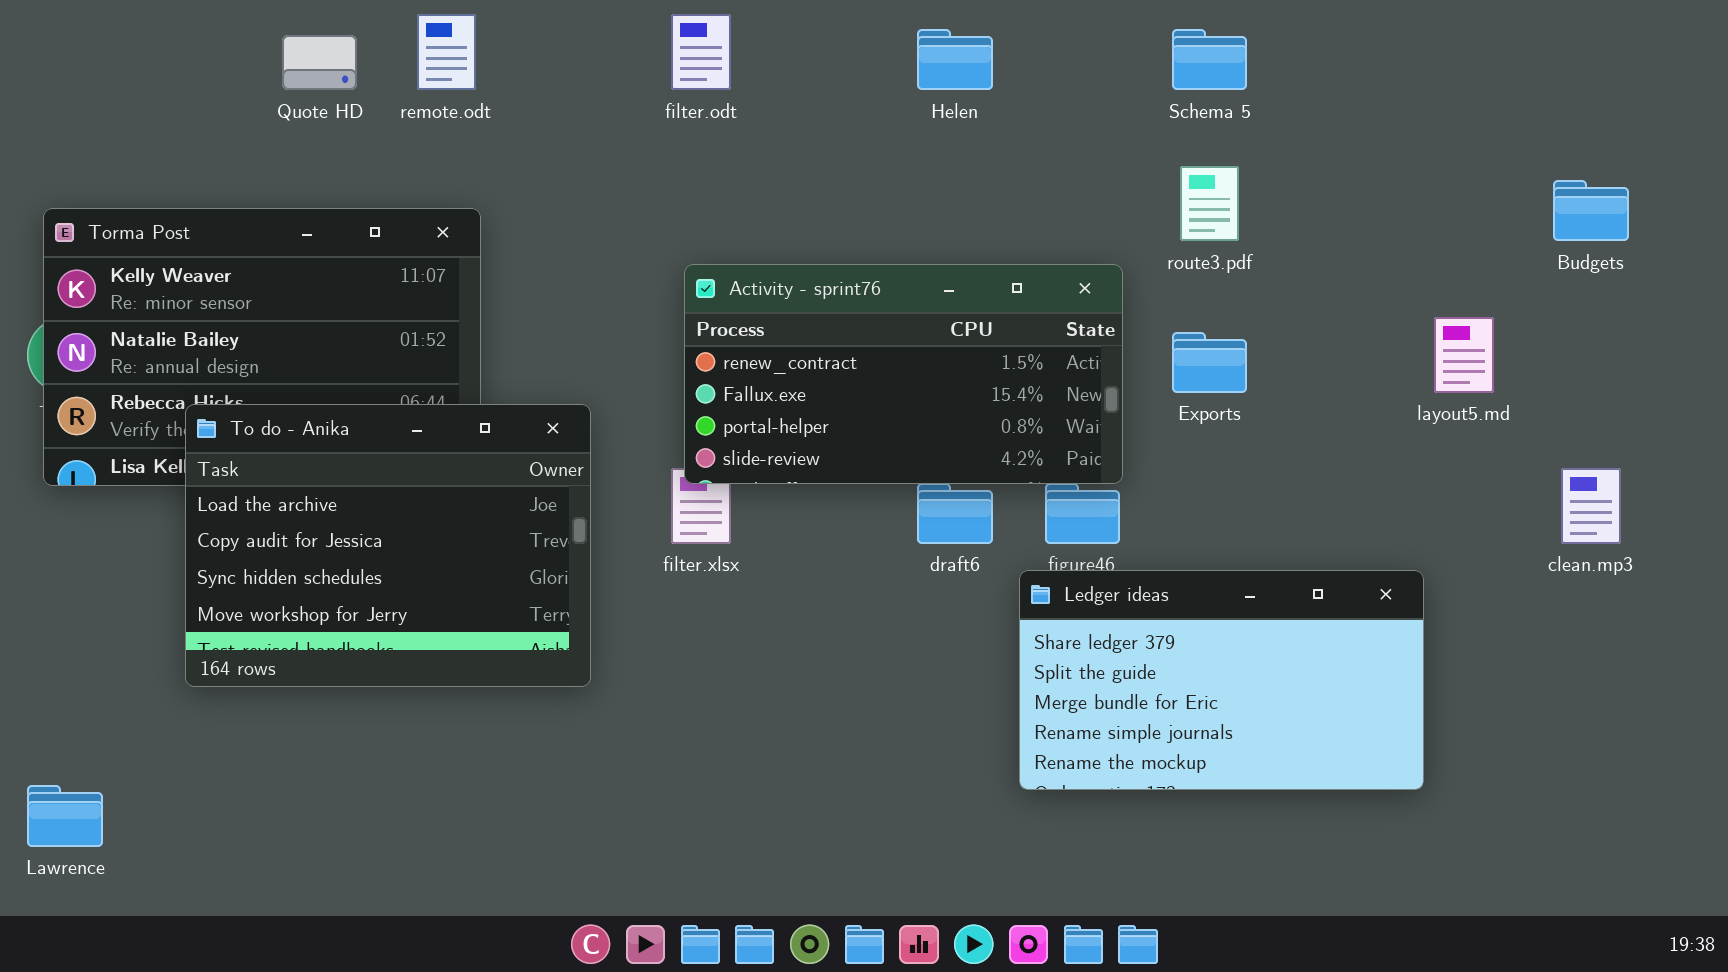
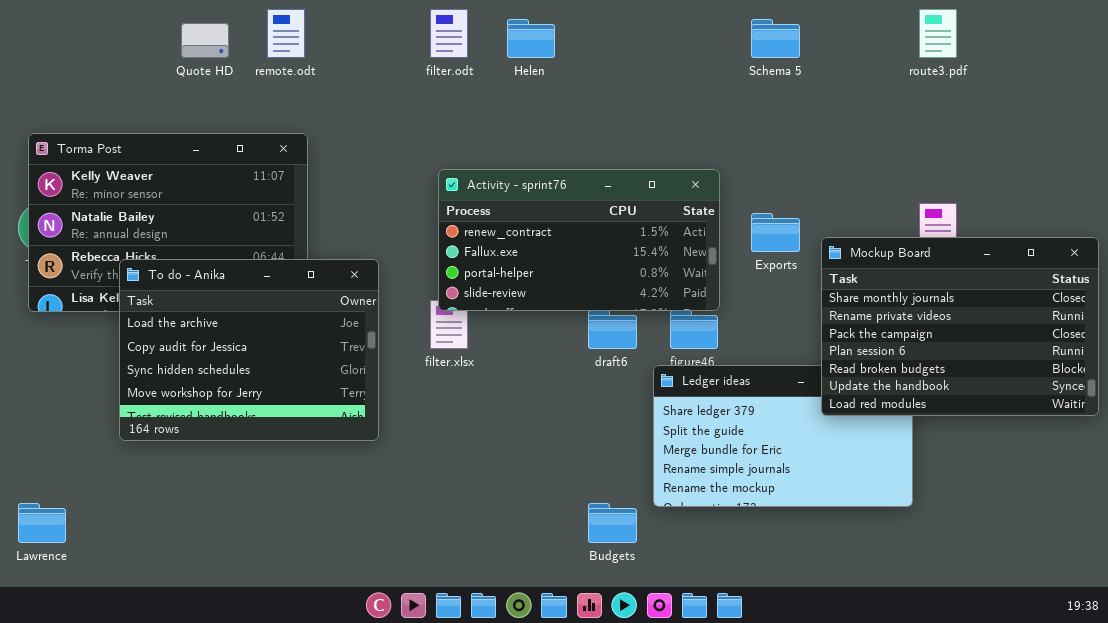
Helen: [917,29,993,90] -> [507,19,555,58], moved
route3.pdf: [1180,166,1239,241] -> [919,9,957,58], moved
Budgets: [1553,180,1629,241] -> [588,503,637,543], moved
Mockup Board: none -> [821,237,1099,416], opened

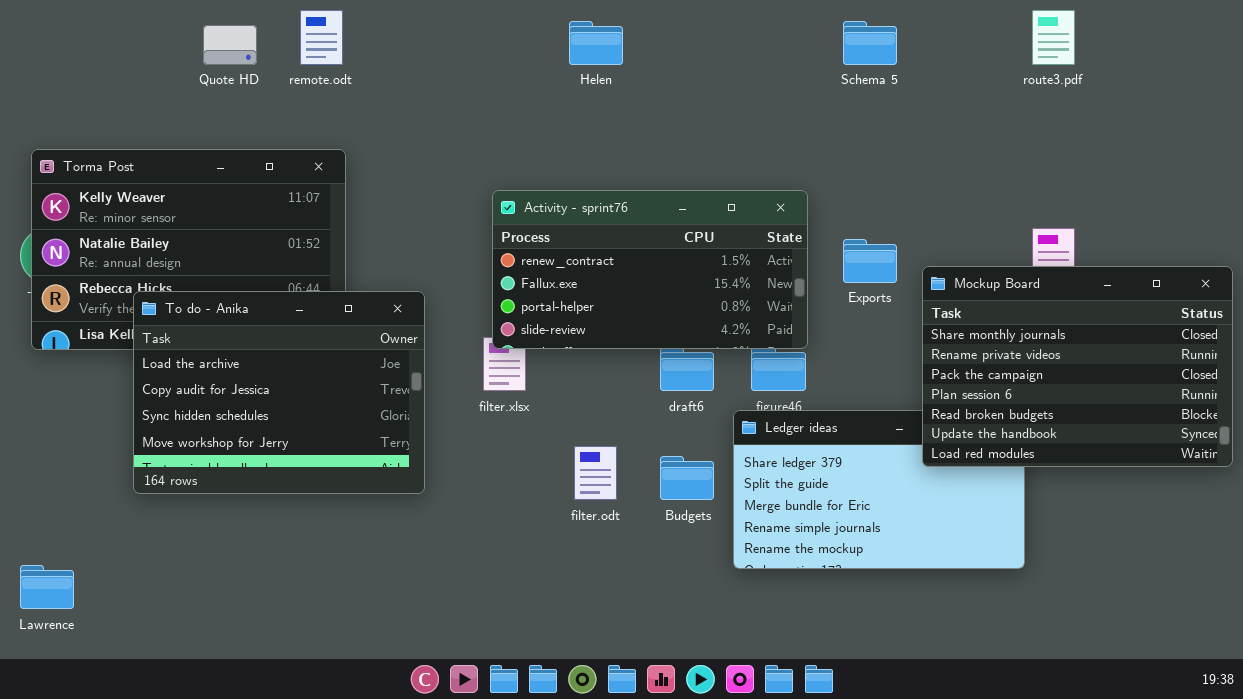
filter.odt: [430,9,468,58] -> [574,446,617,500], moved
Budgets: [588,503,637,543] -> [660,456,714,500], moved

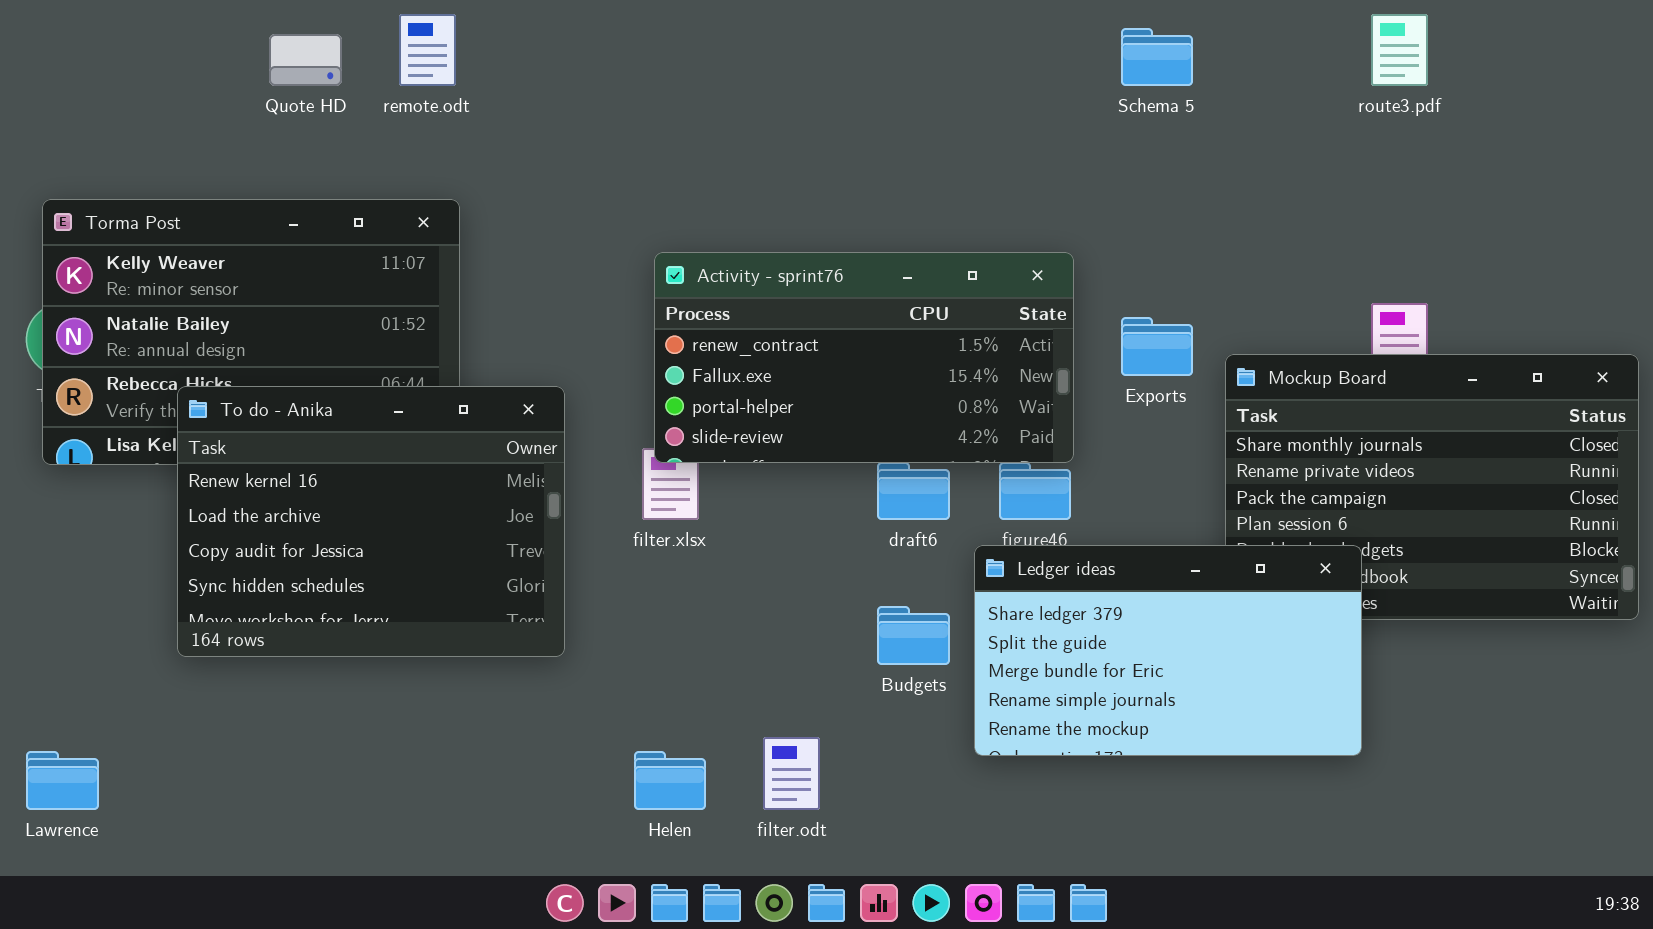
Helen: [569,21,623,65] -> [634,751,706,810], moved
To do - Anika: [133,291,425,494] -> [177,386,565,657], scrolled up 1 row
Ledger ideas: [733,410,1025,569] -> [974,545,1362,756], raised
filter.odt: [574,446,617,500] -> [763,737,820,810], moved

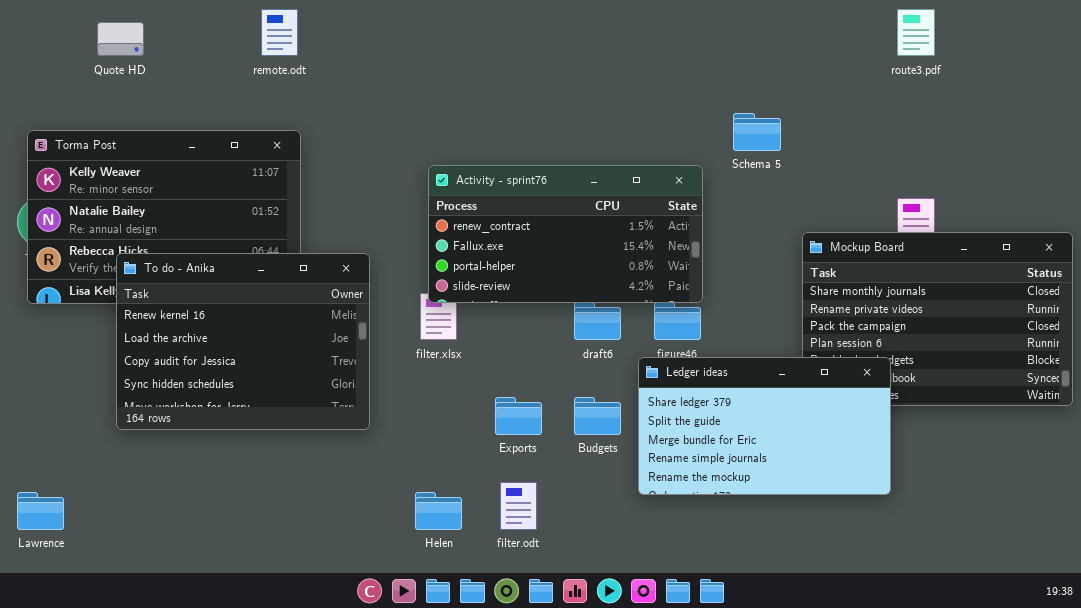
Schema 5: [1121,28,1193,86] -> [733,113,781,151], moved
Quote HD: [269,34,342,86] -> [97,22,144,56], moved
Exports: [1121,317,1193,376] -> [495,397,542,435], moved

